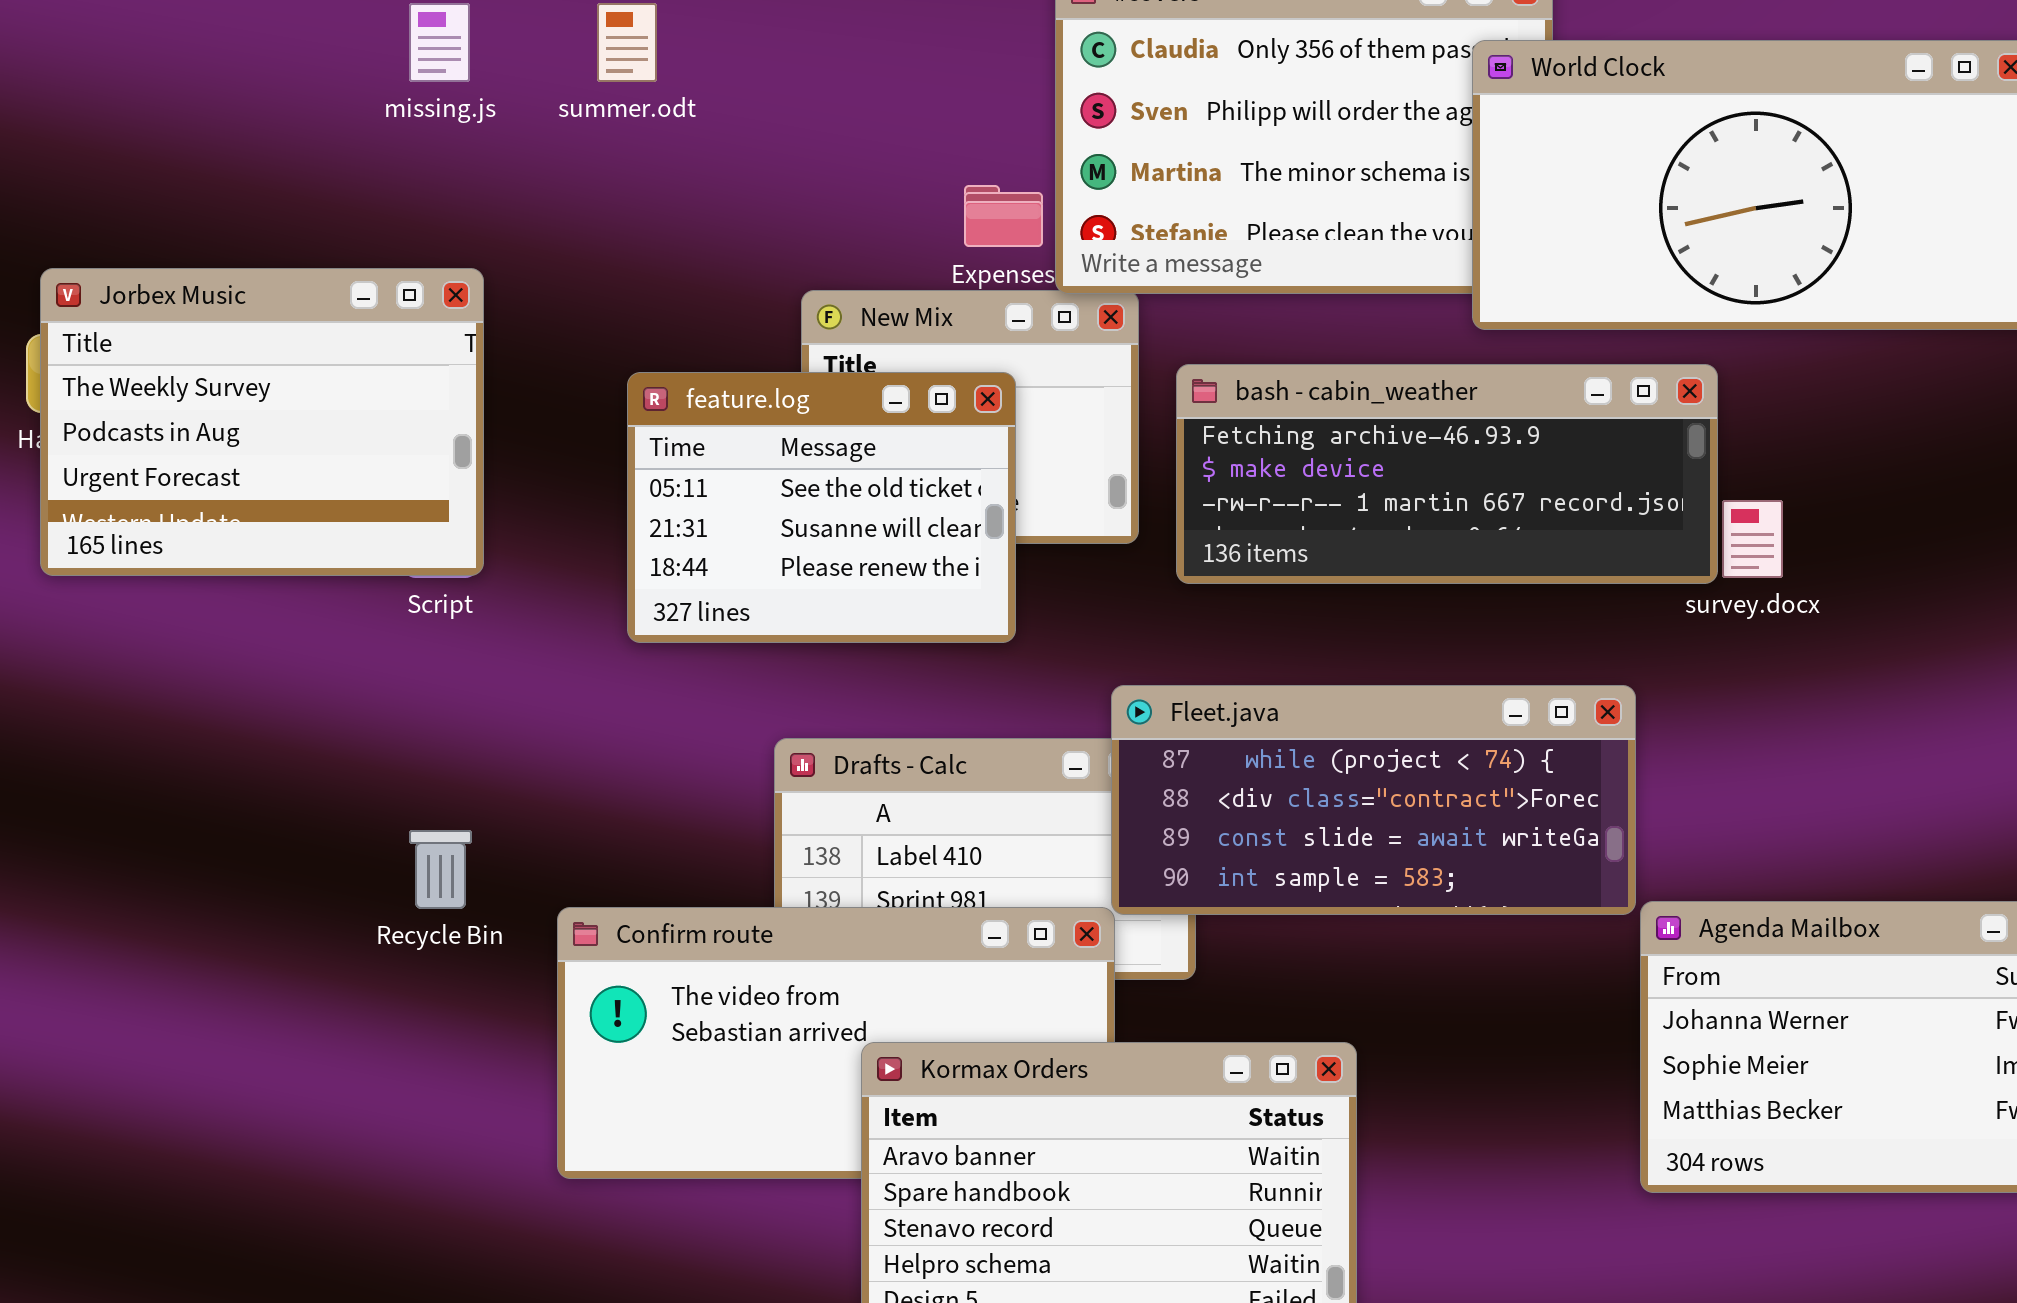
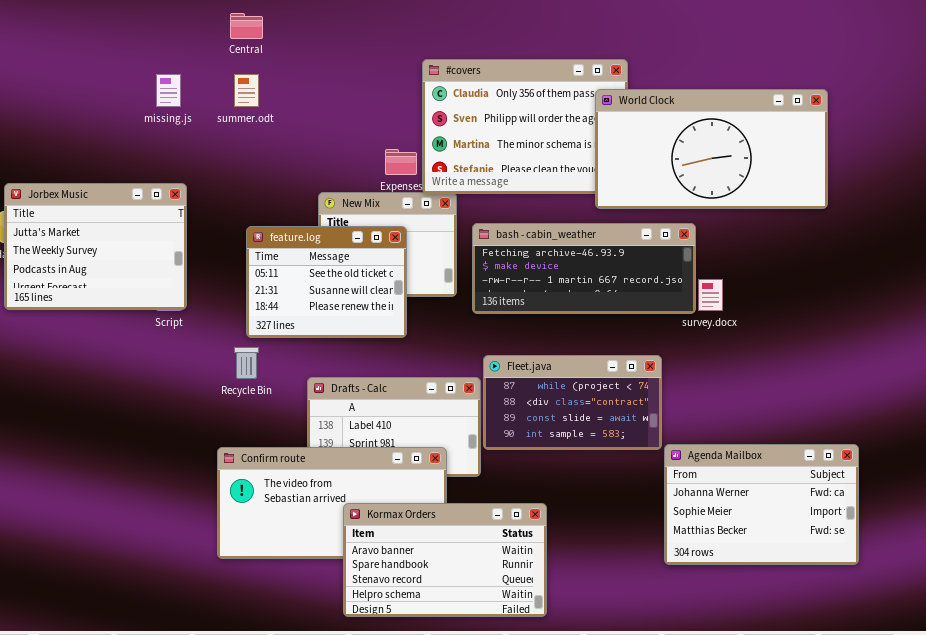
Jorbex Music: [40,268,484,576] -> [4,183,187,310], scrolled up 1 row
Fleet.java: [1111,685,1636,915] -> [483,355,662,450], resized
Recycle Bin: [409,830,472,909] -> [234,347,259,379], moved

